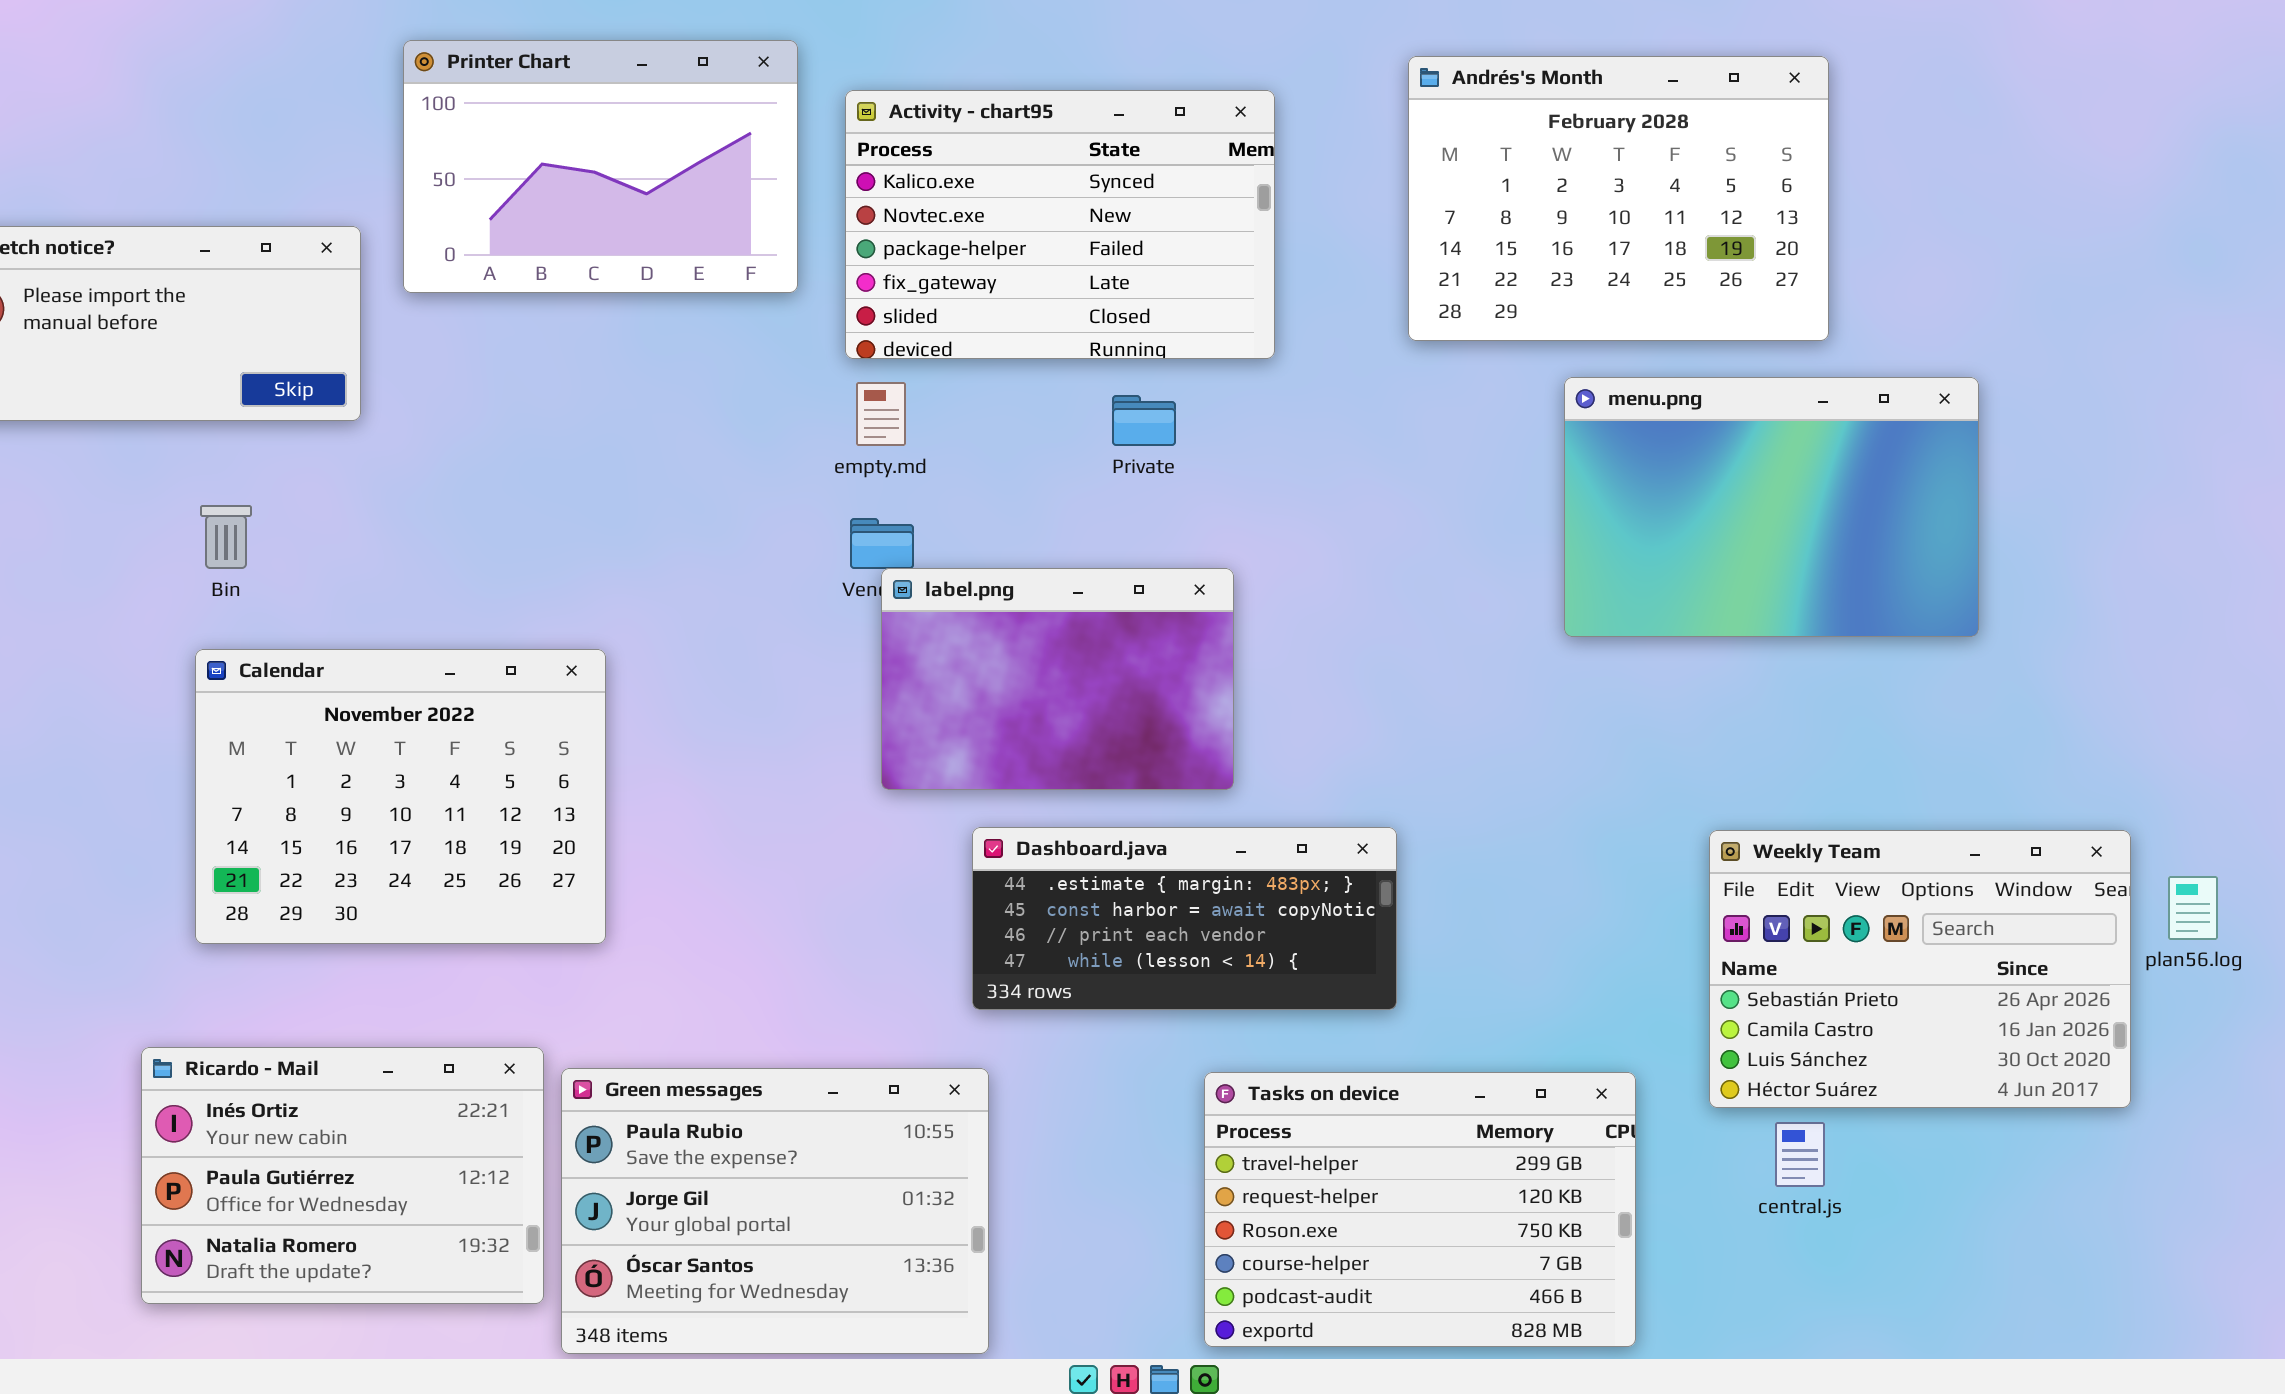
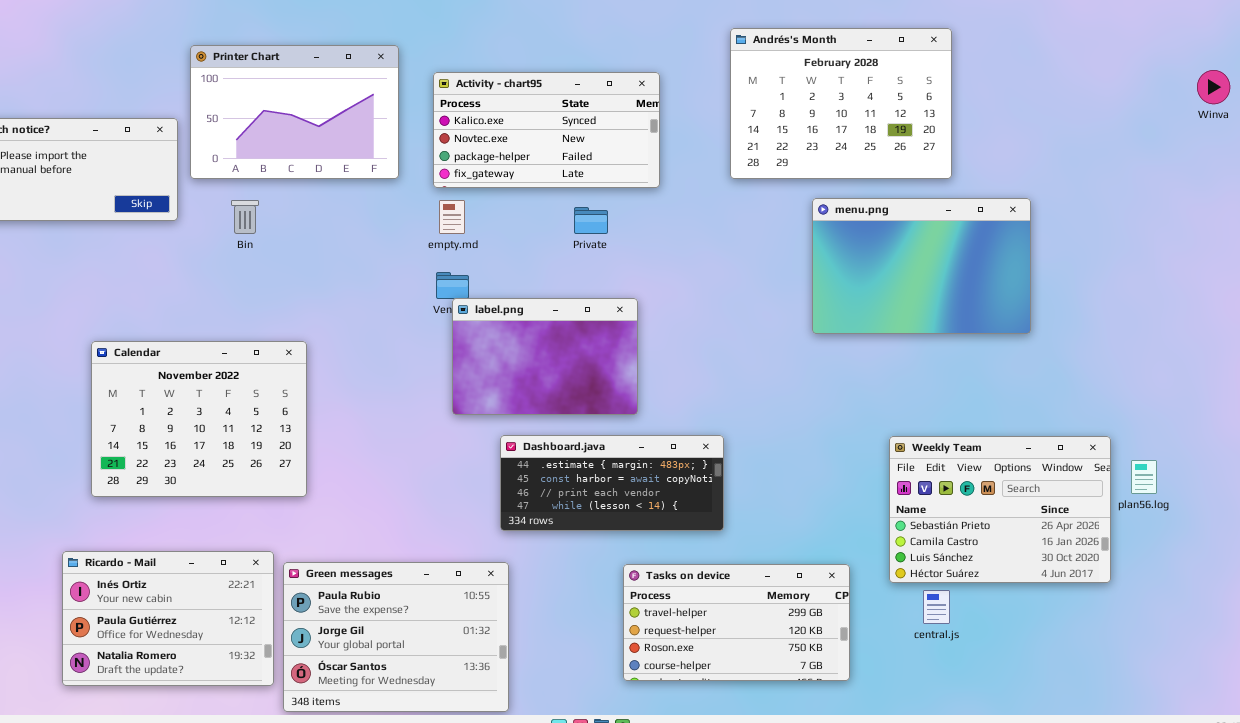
Printer Chart: [403,40,798,293] -> [190,45,399,179], moved
Activity - chart95: [845,90,1275,359] -> [433,72,660,188], resized
Bin: [200,505,252,569] -> [231,200,259,234], moved
Tasks on device: [1204,1072,1636,1347] -> [623,564,850,681], resized

